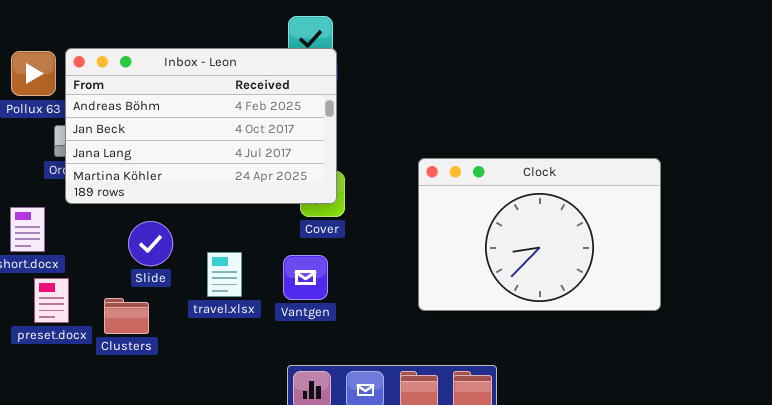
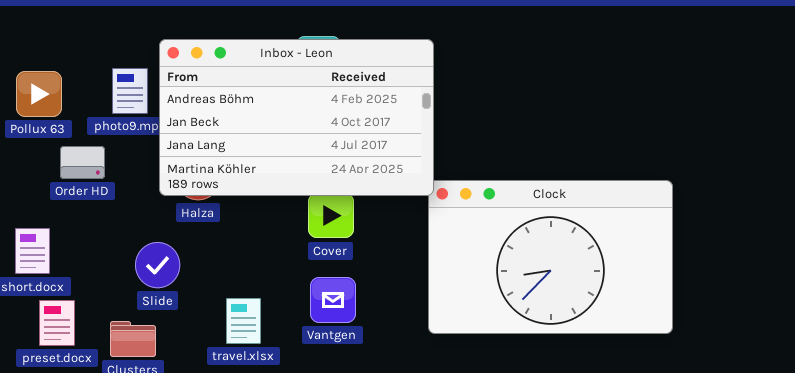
Inbox - Leon: [65,48,337,204] -> [159,39,434,196], moved
travel.xlsx: [207,252,242,297] -> [226,298,261,344], moved
Vantgen: [283,255,328,300] -> [310,277,356,323], moved

